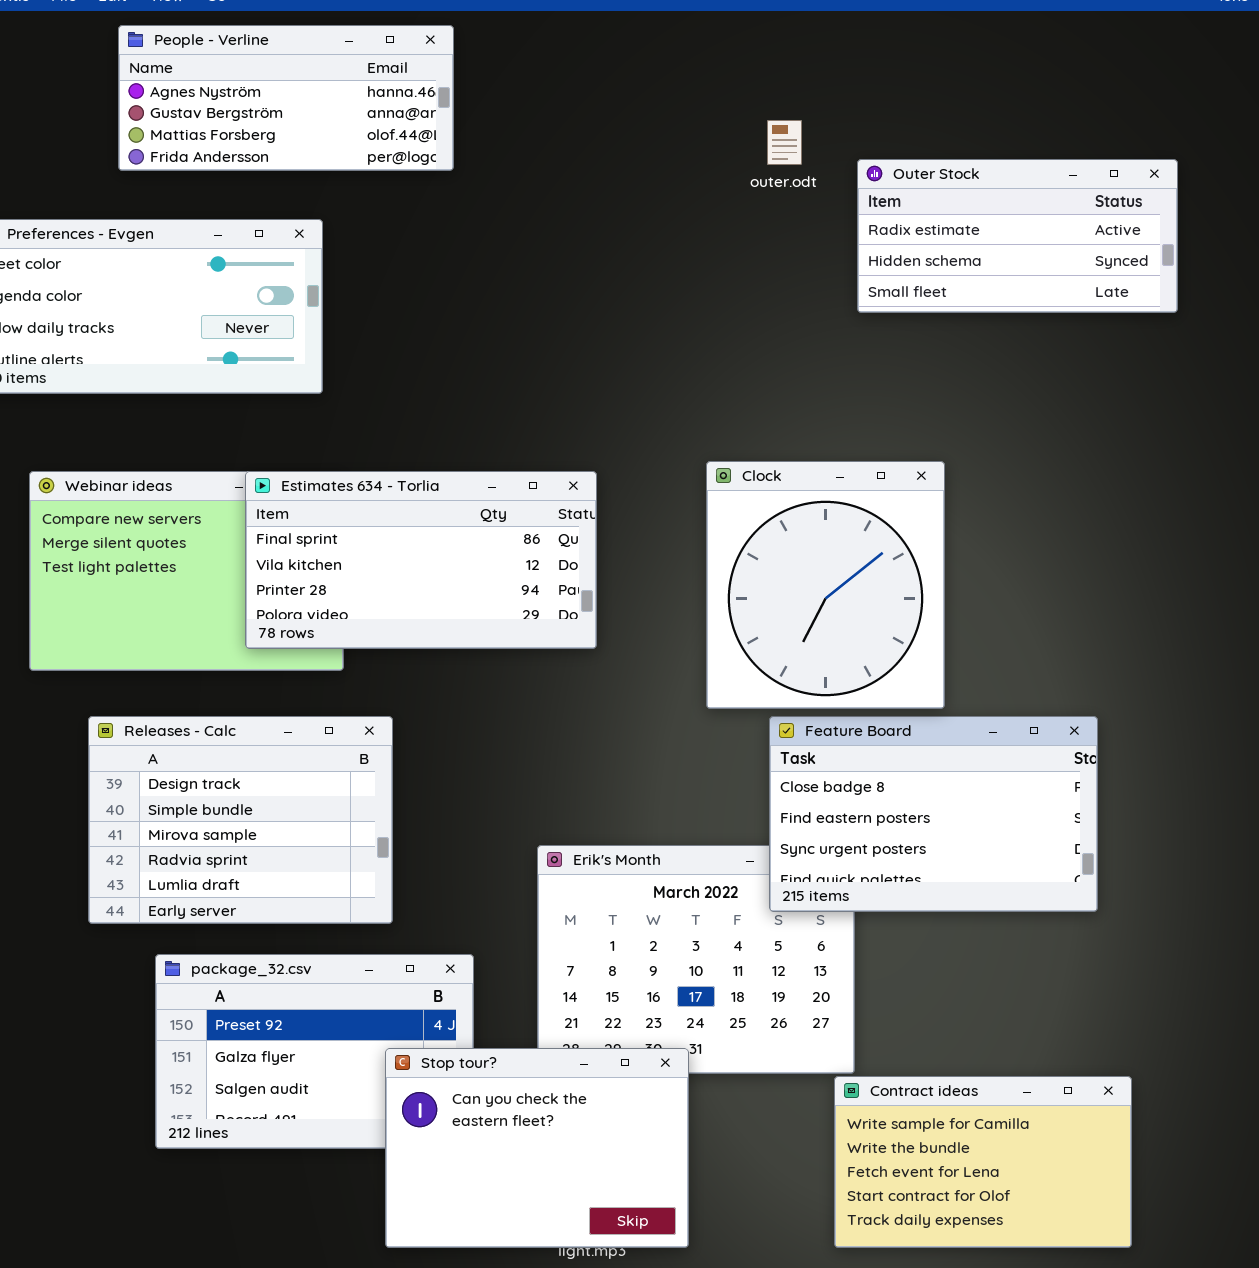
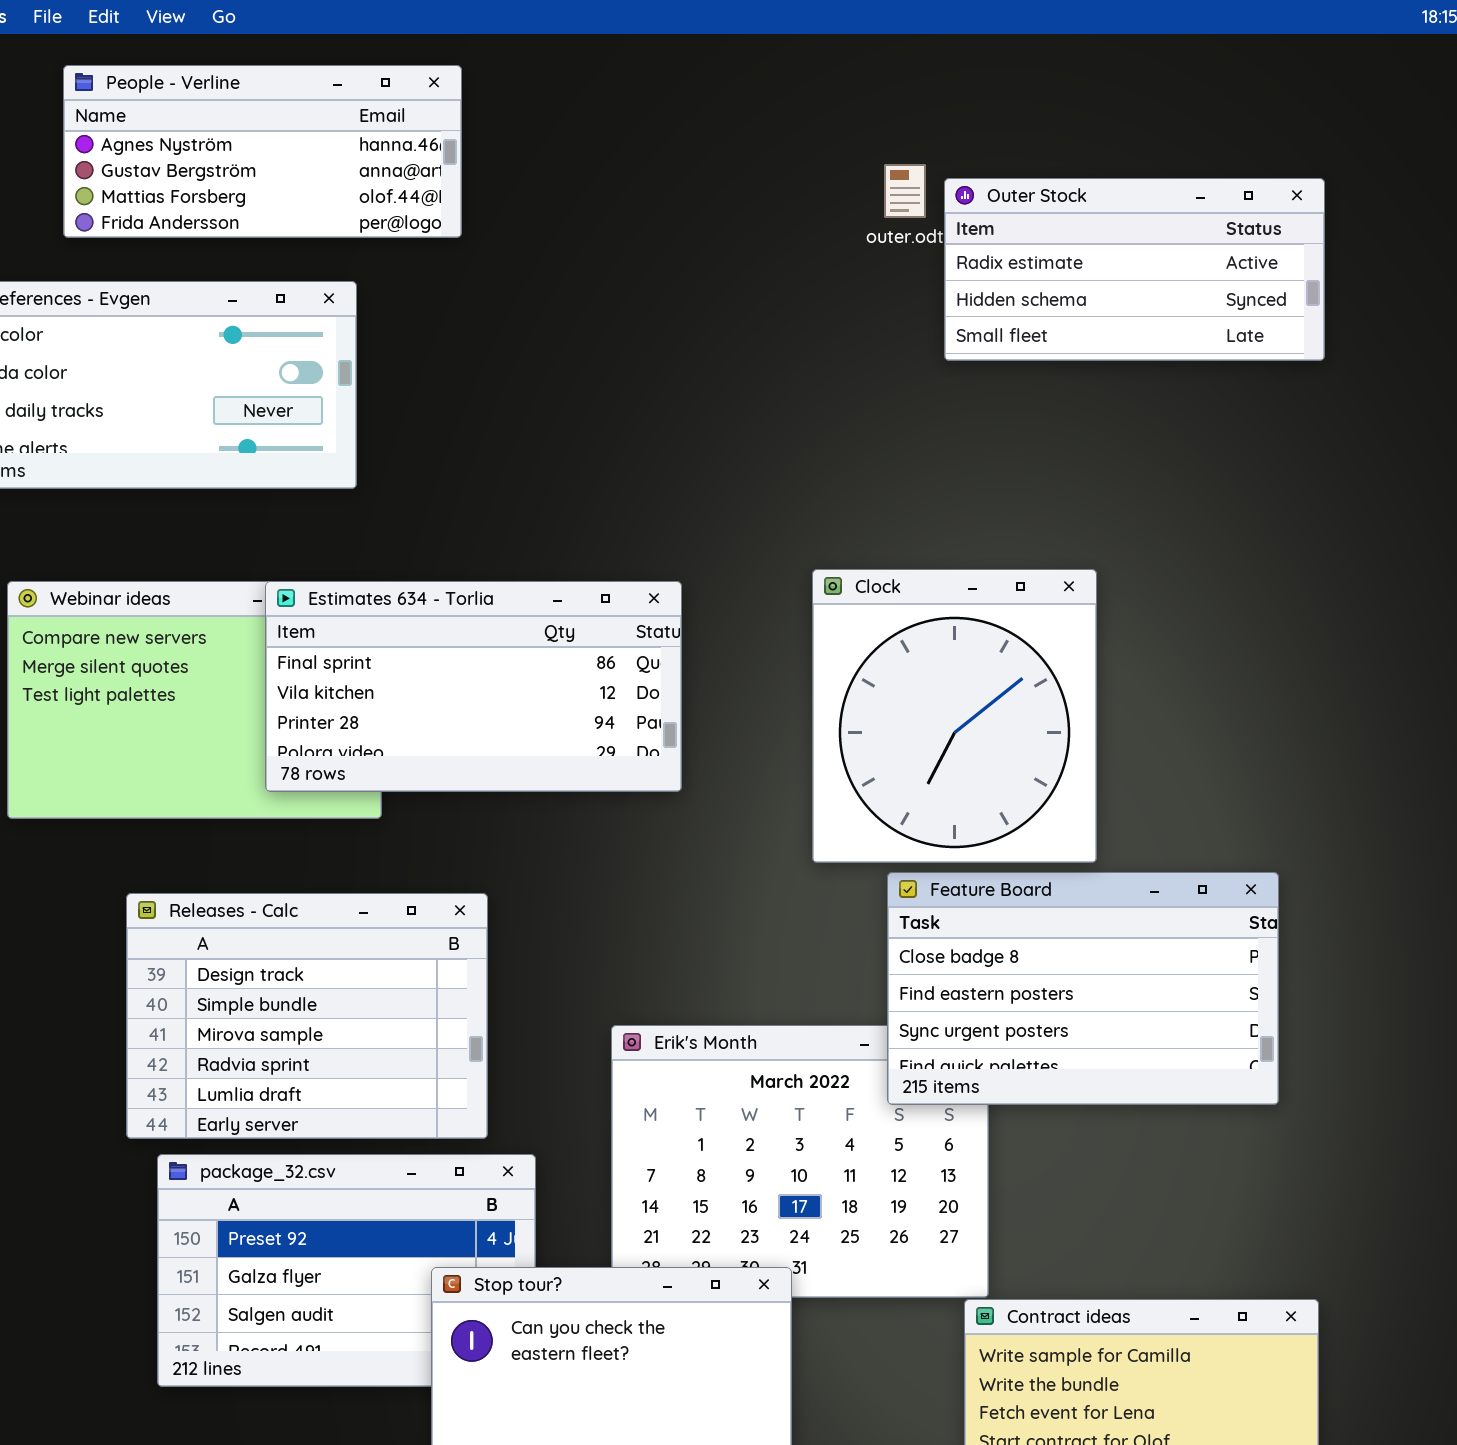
People - Verline: [118,25,454,171] -> [63,65,462,238], moved
Outer Stock: [857,159,1178,313] -> [944,178,1325,361], moved
Releases - Calc: [88,716,393,924] -> [126,893,488,1139], moved

